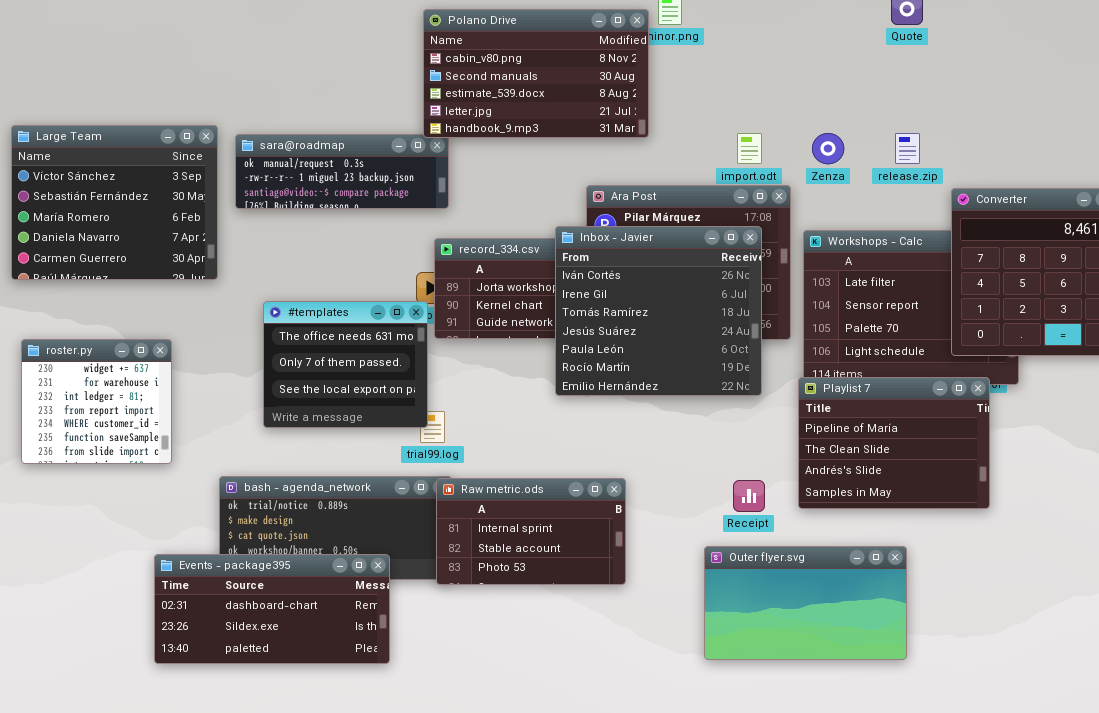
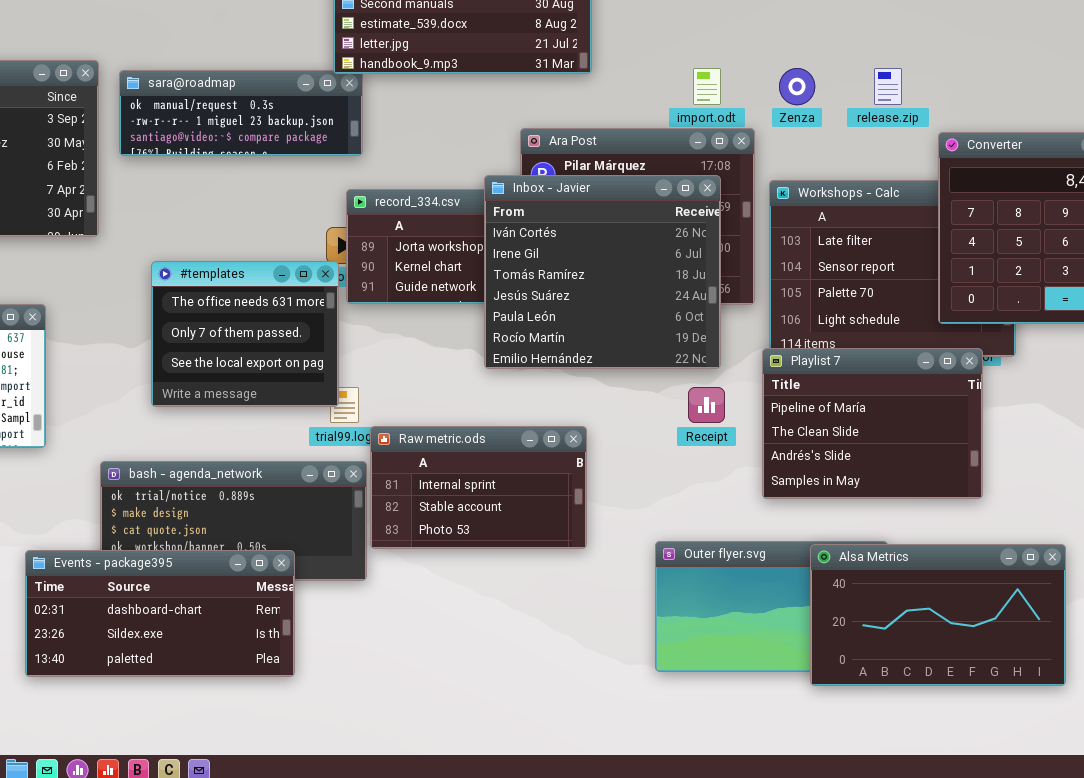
Raw metric.ods: [436,478,626,585] -> [370,426,587,549], moved
Receipt: [733,480,765,512] -> [688,387,725,423], moved
Alsa Metrics: none -> [810,544,1066,686], opened

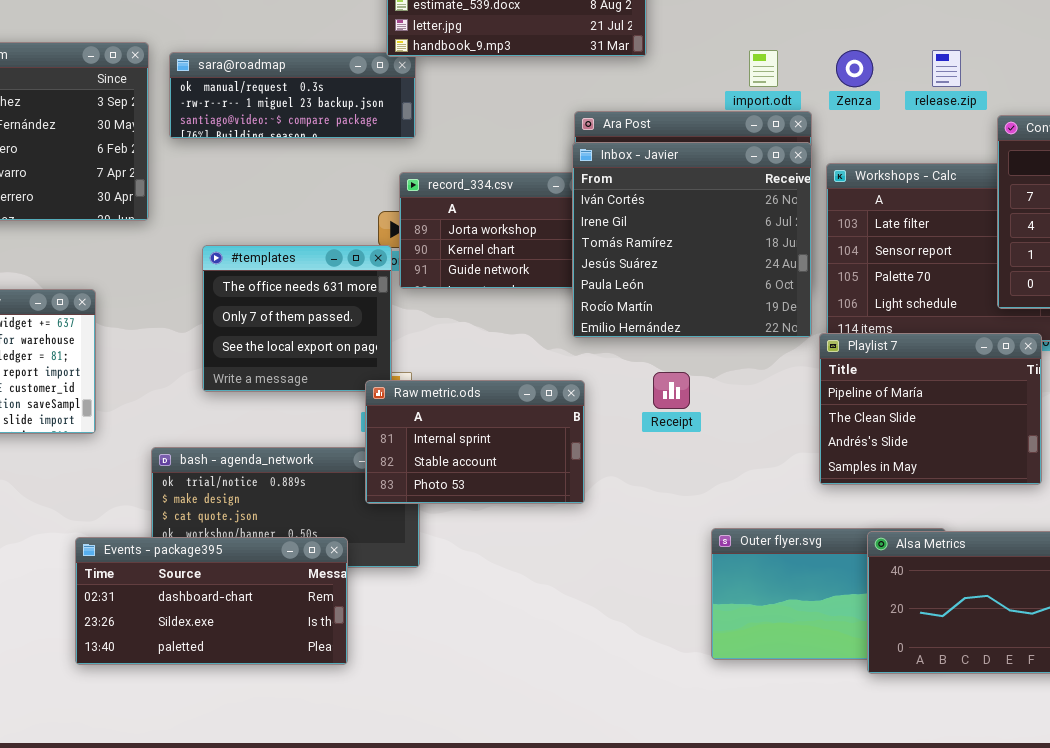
Inbox - Javier: [484,175,721,369] -> [572,142,812,338], moved
Receipt: [688,387,725,423] -> [653,372,690,409], moved
Raw metric.ods: [370,426,587,549] -> [365,380,585,504], moved

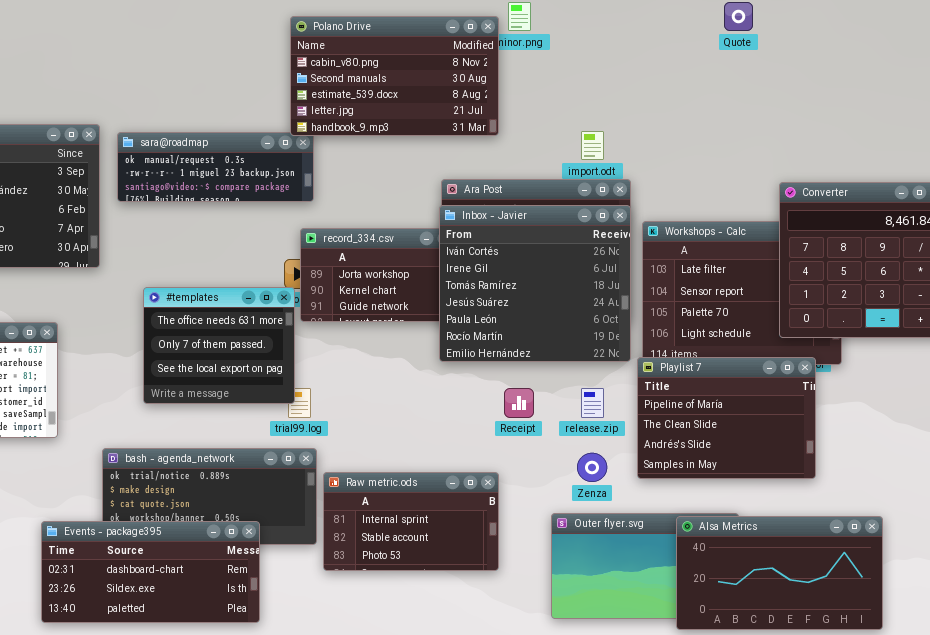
Zenza: [836,50,873,87] -> [577,453,607,482], moved
release.zip: [932,50,961,87] -> [581,388,604,418], moved
Raw metric.ods: [365,380,585,504] -> [323,472,499,571], moved

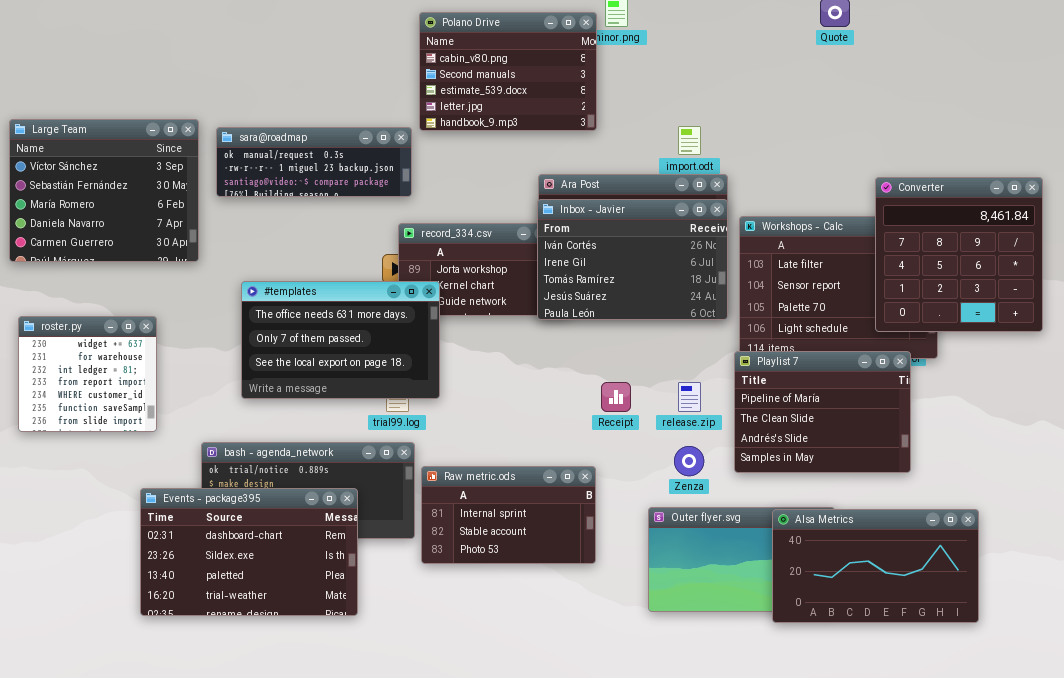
Polano Drive: [290,16,499,136] -> [419,12,597,131], resized
Inbox - Javier: [439,205,631,362] -> [537,199,728,320], resized
#templates: [143,287,295,404] -> [241,281,440,399], resized
Events - package395: [41,521,260,623] -> [140,488,358,616], resized

